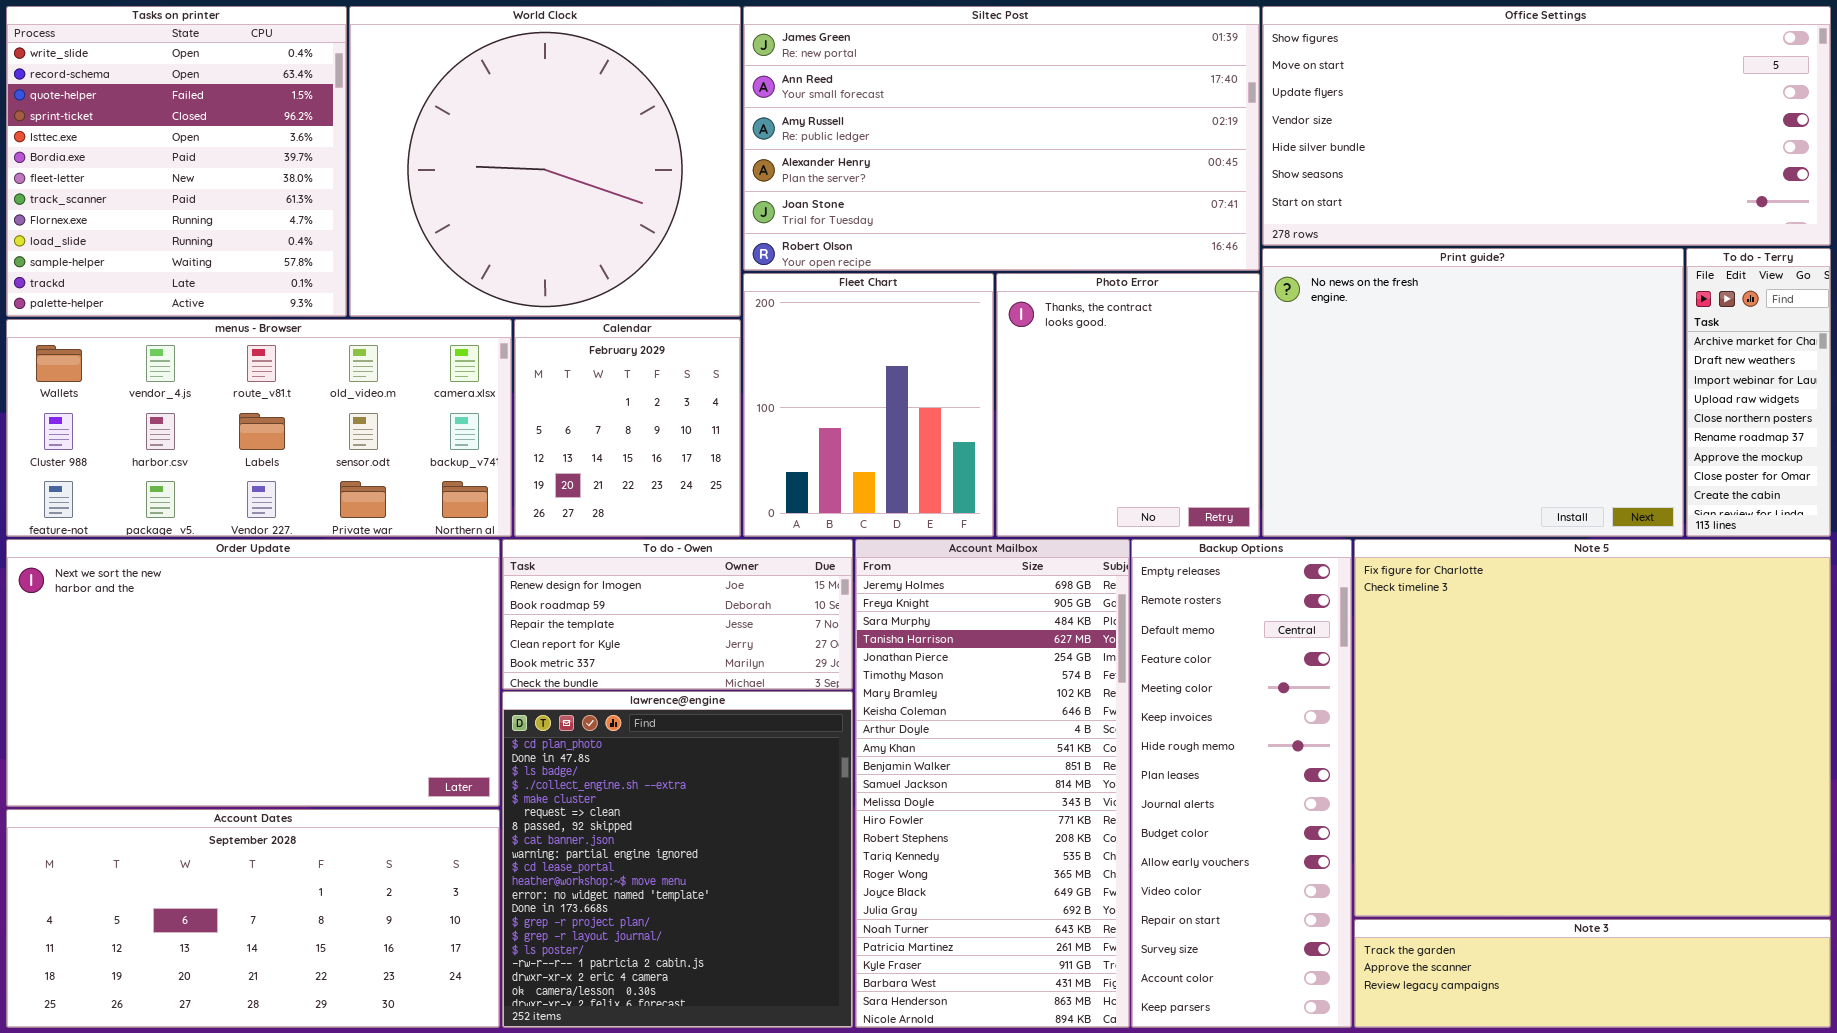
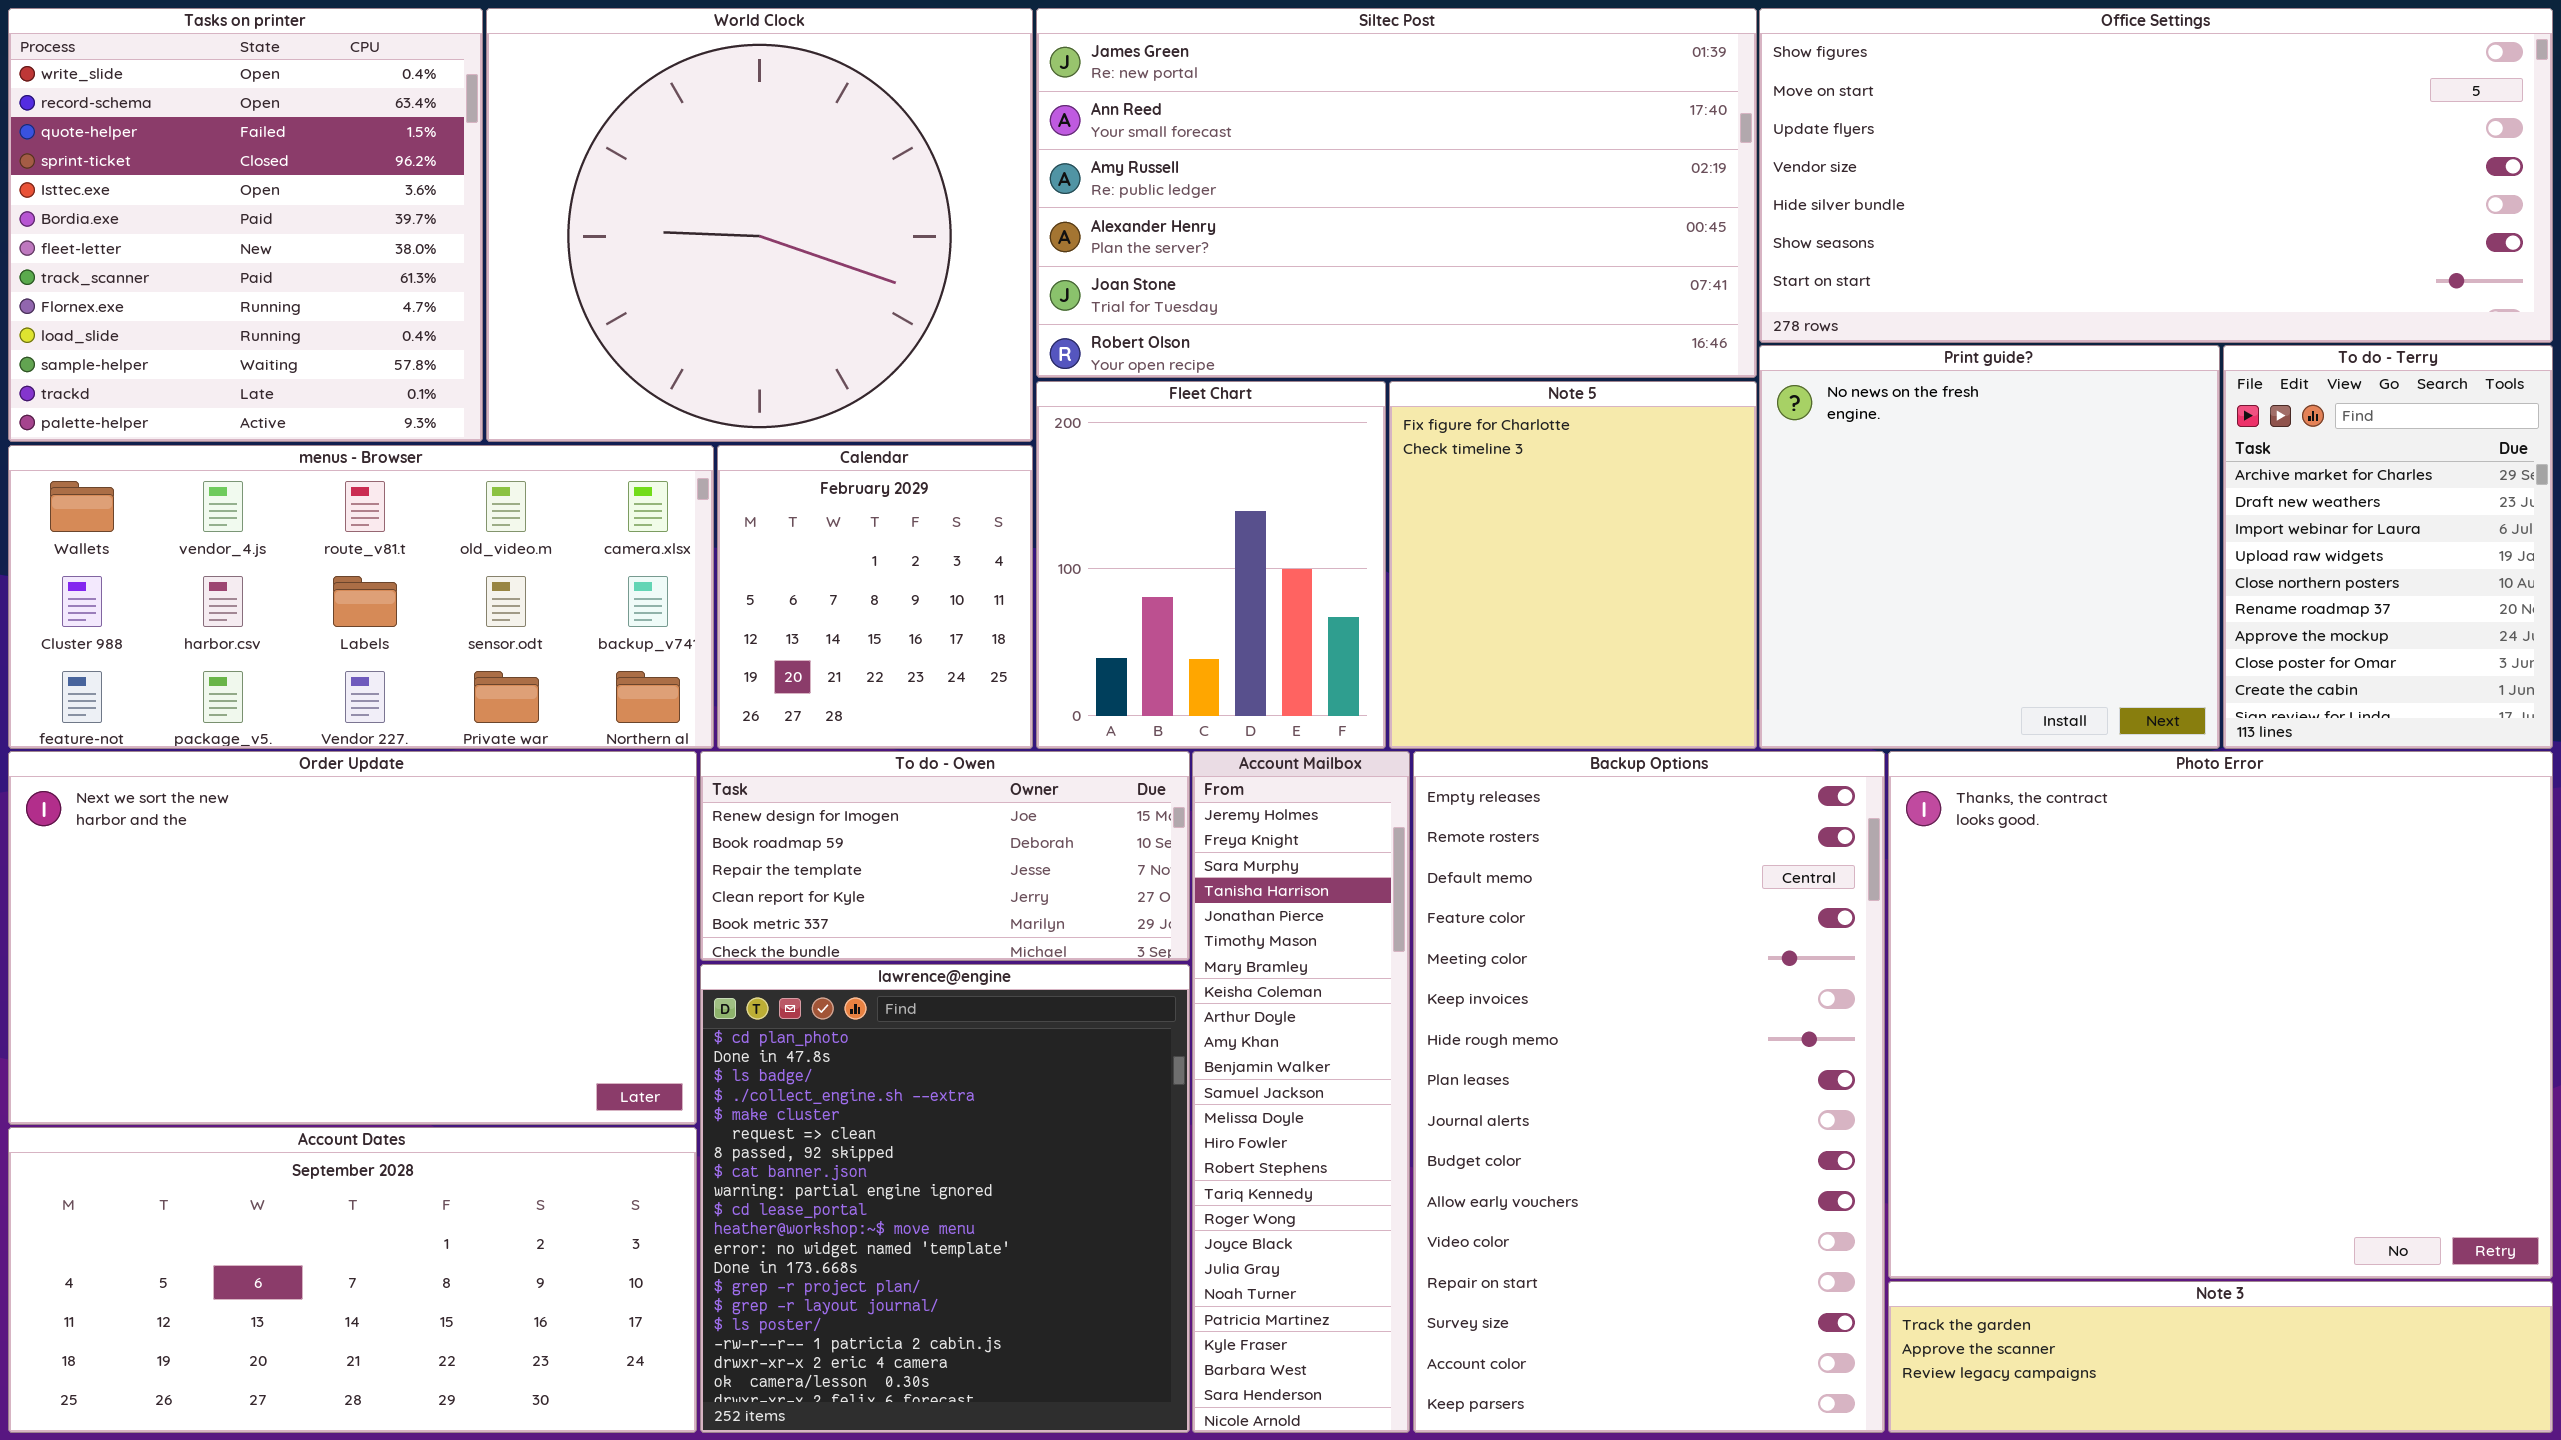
Print guide?: [1262,248,1684,537] -> [1759,345,2220,749], resized
To do - Terry: [1686,248,1831,537] -> [2223,345,2553,749], resized
Photo Error: [996,273,1260,537] -> [1888,751,2553,1279], moved, resized
Account Mailbox: [855,539,1130,1028] -> [1192,751,1410,1433], resized
Backup Options: [1131,539,1352,1028] -> [1413,751,1885,1433], resized
Note 5: [1354,539,1831,917] -> [1389,381,1757,749], moved, resized

